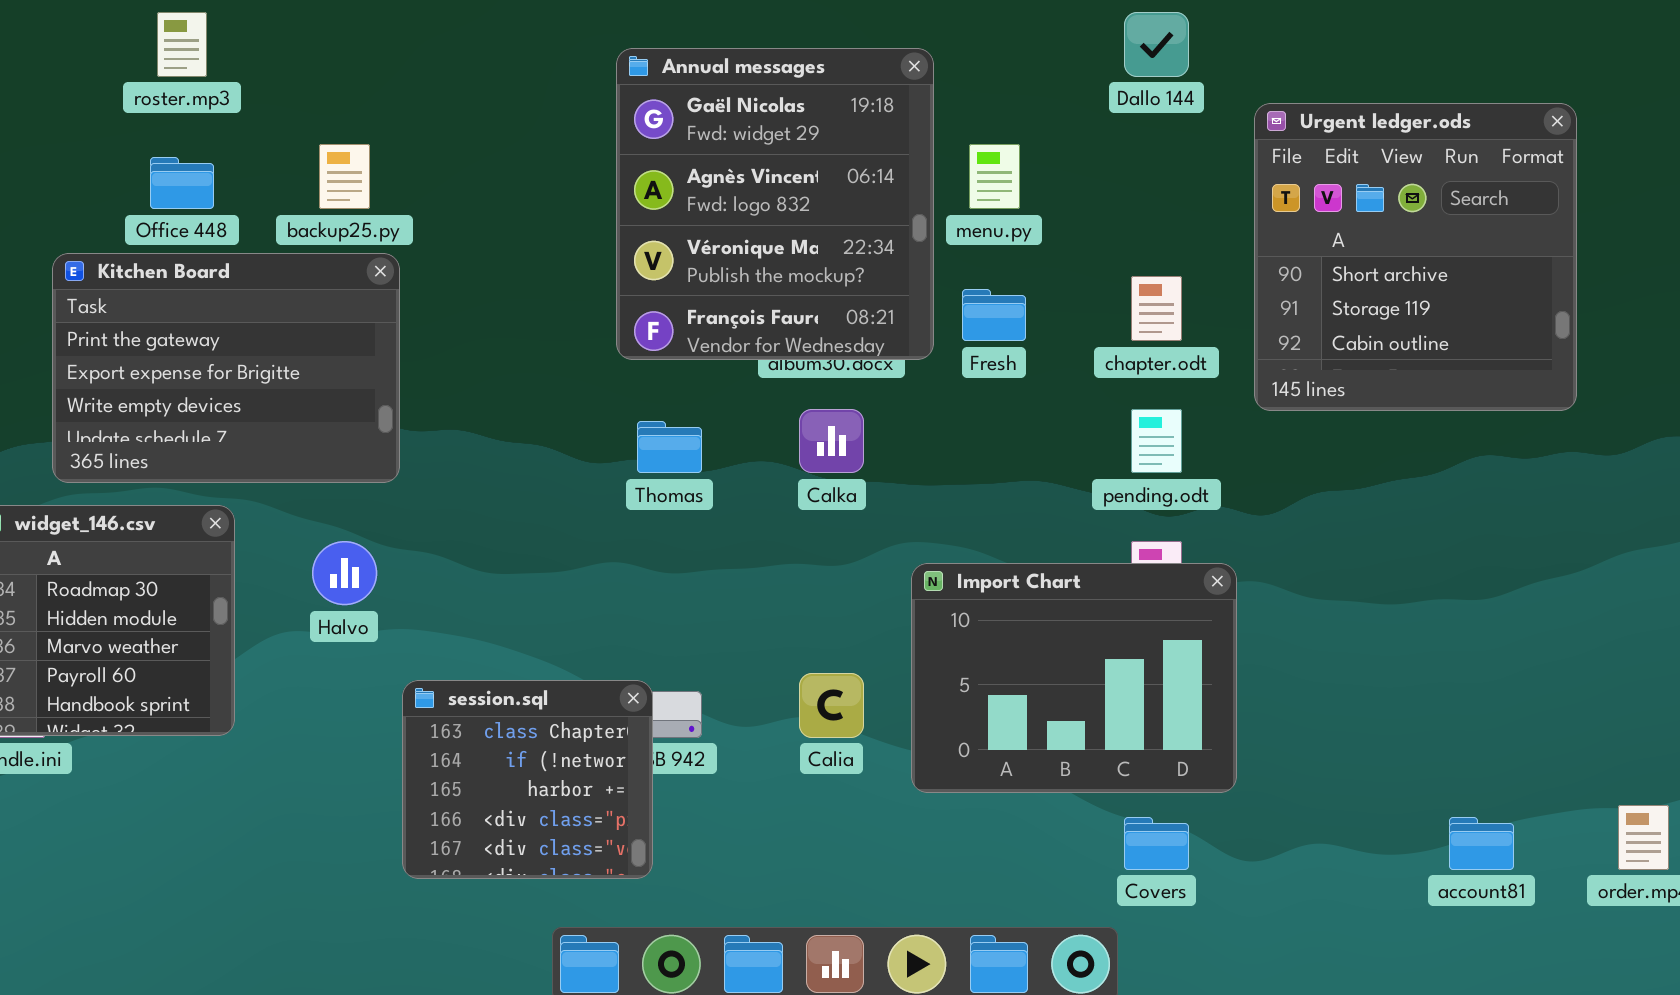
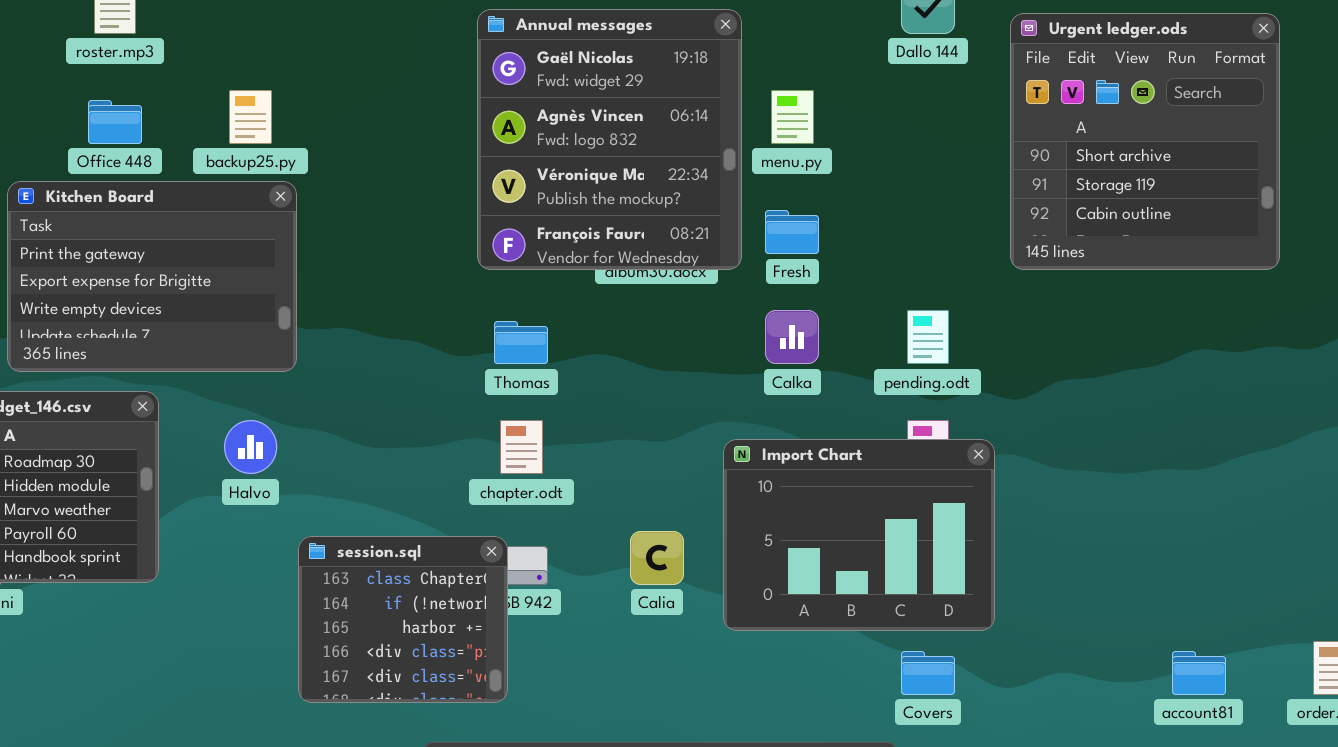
Urgent ledger.ods: [1254,103,1577,411] -> [1010,13,1280,270], moved
chapter.odt: [1131,276,1182,341] -> [500,420,543,474], moved
Calka: [799,409,864,473] -> [765,310,819,364], moved

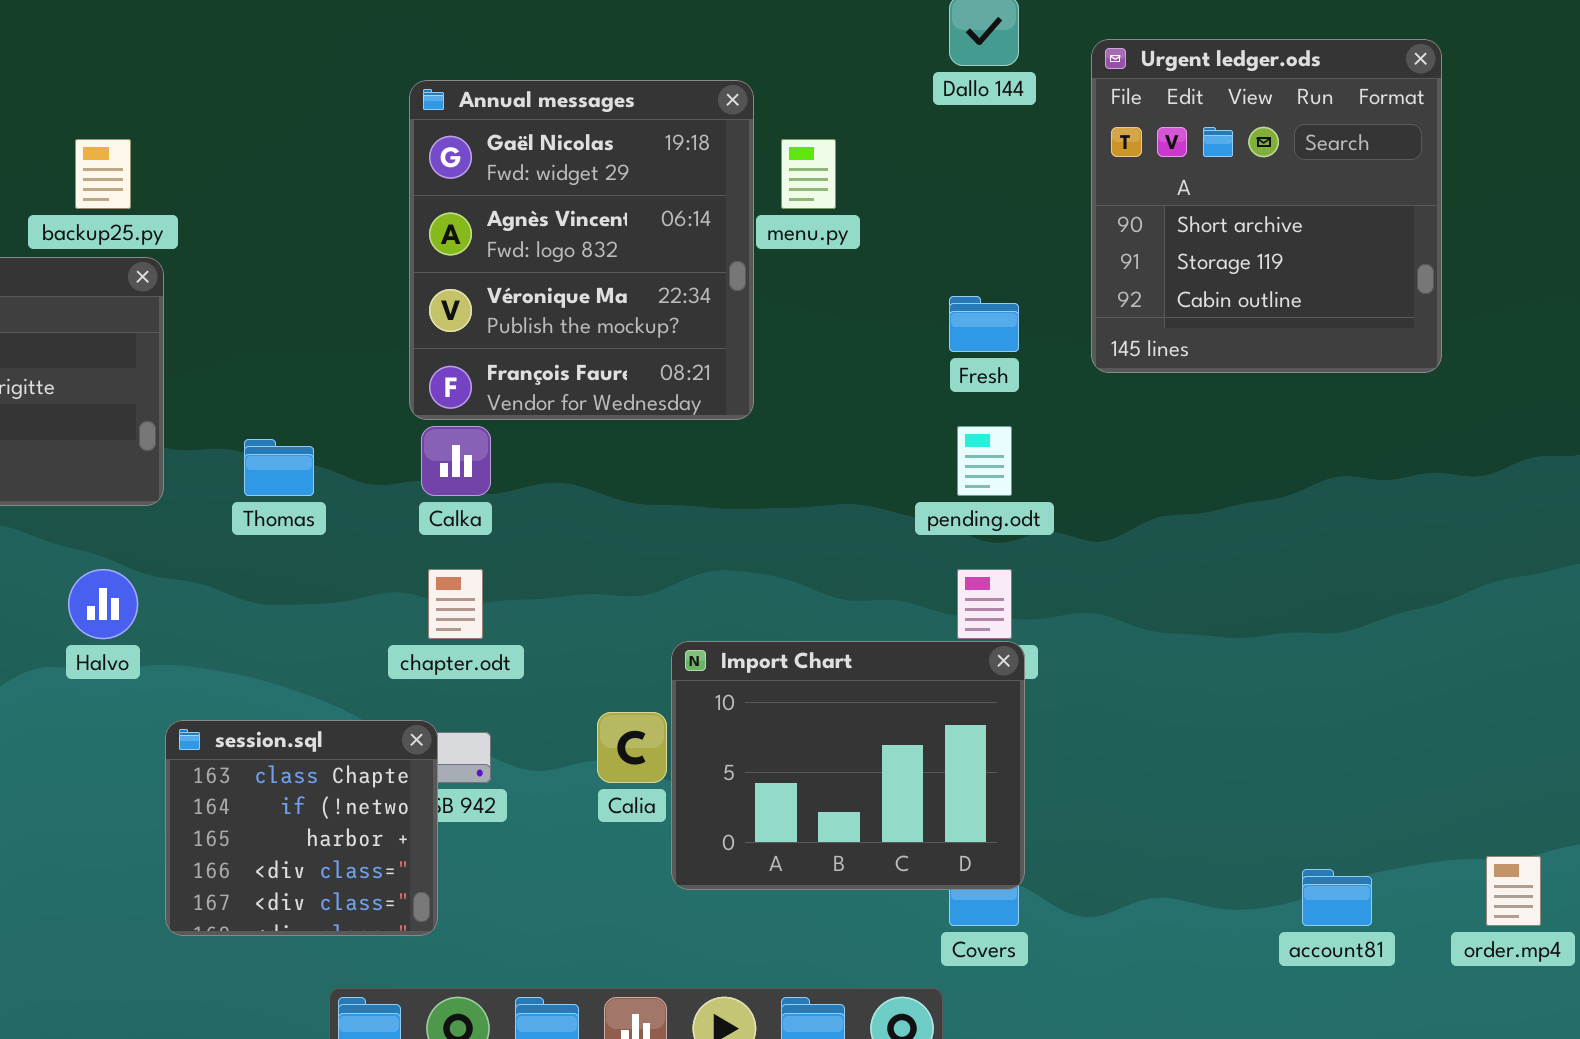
Annual messages: [477,9,742,270] -> [409,80,754,420], moved
Fresh: [765,210,819,254] -> [949,296,1019,352], moved
Calka: [765,310,819,364] -> [421,426,491,496], moved
Thomas: [494,321,548,364] -> [244,439,314,496], moved
Import Chart: [723,439,995,631] -> [671,641,1025,890], moved

